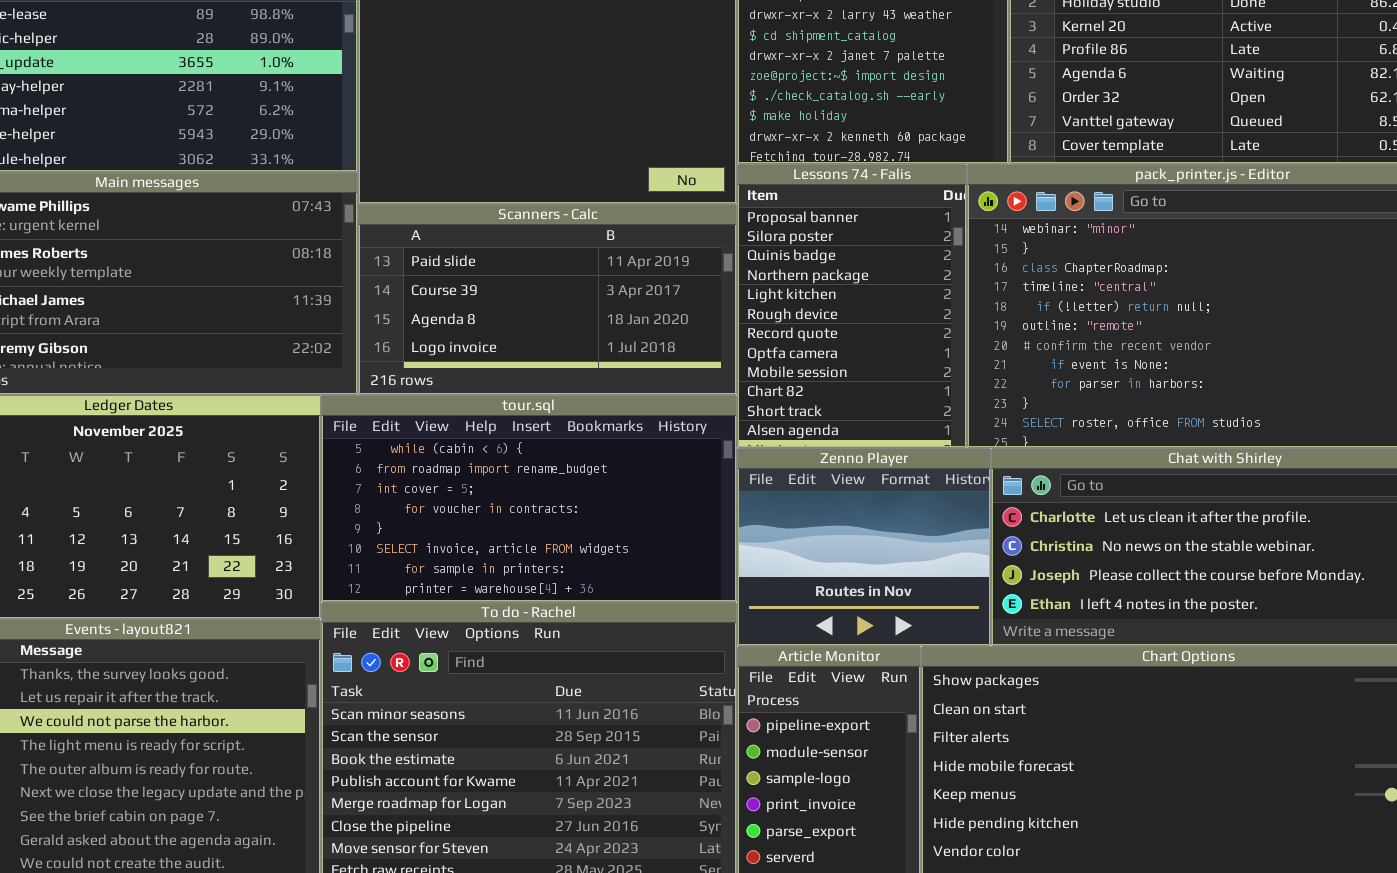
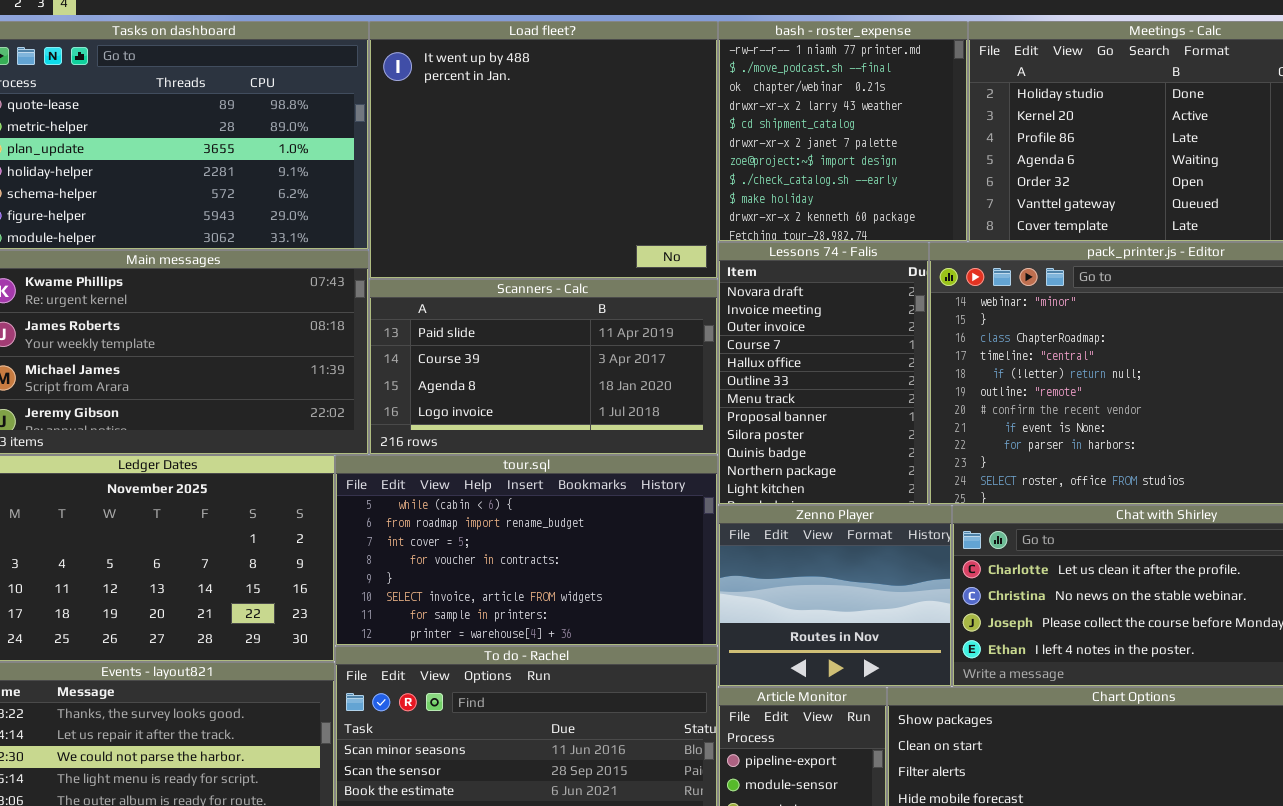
Lessons 74 - Falis: [737,164,967,448] -> [718,242,929,505], scrolled up 7 rows

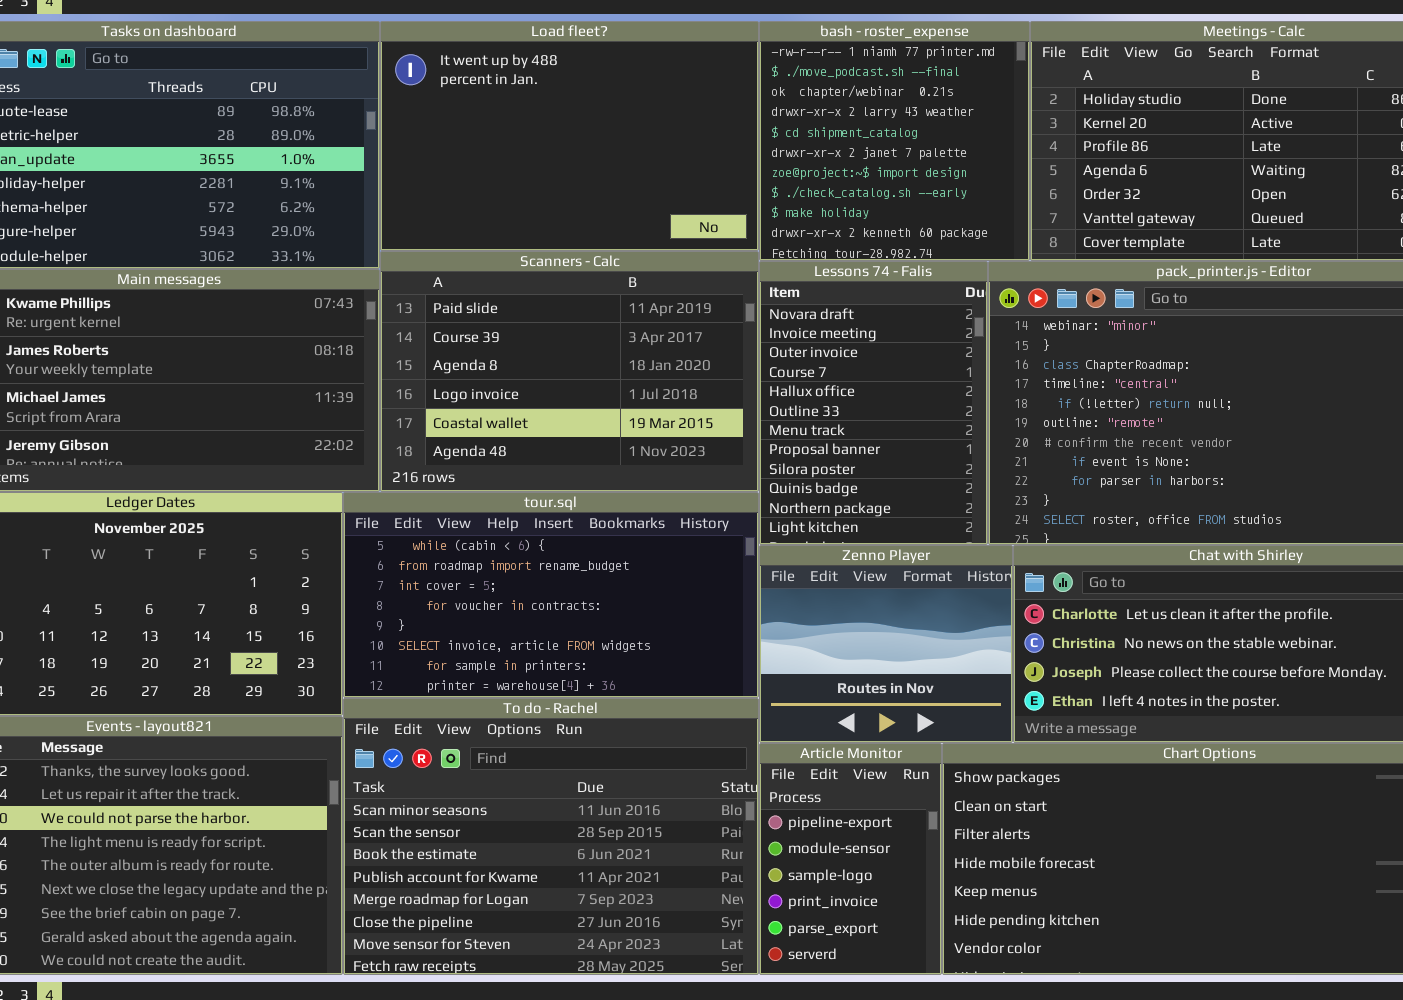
Load fleet?: [369,21,718,279] -> [380,21,759,251], resized
Scanners - Calc: [369,279,718,455] -> [380,251,759,492], resized

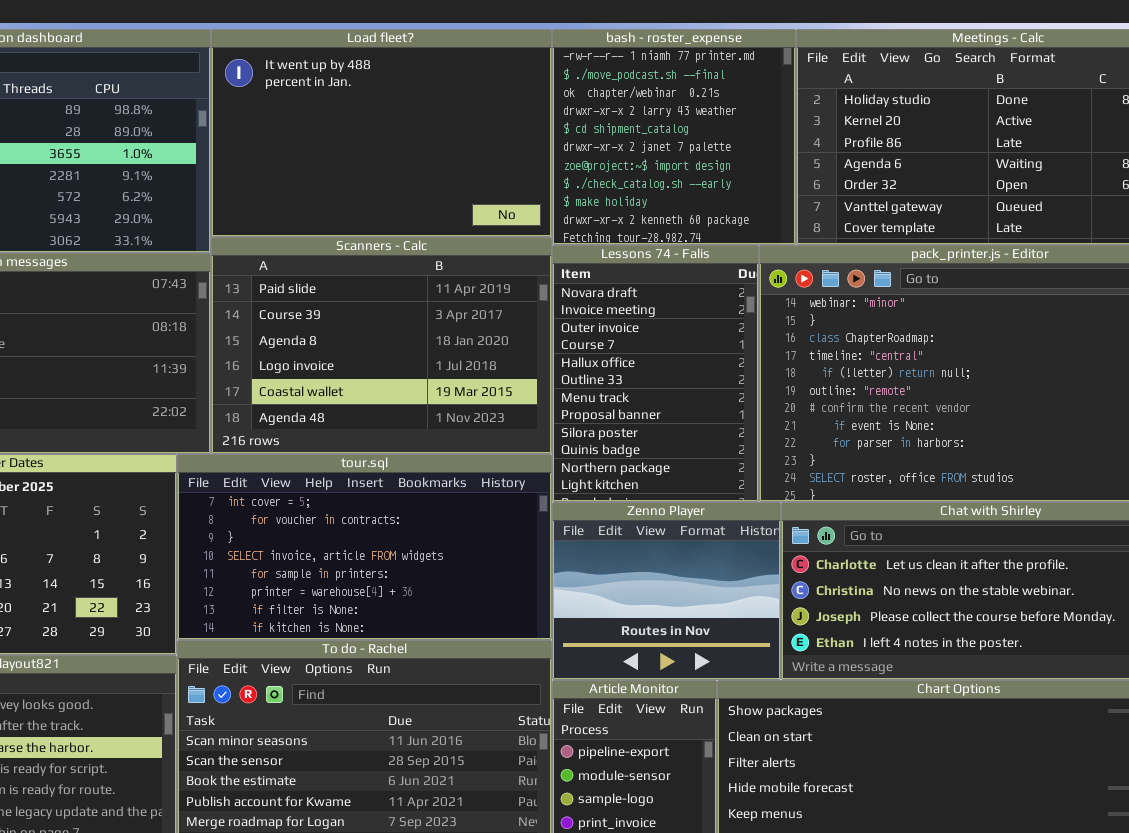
tour.sql: [343,492,759,698] -> [177,454,552,640], scrolled down 2 rows

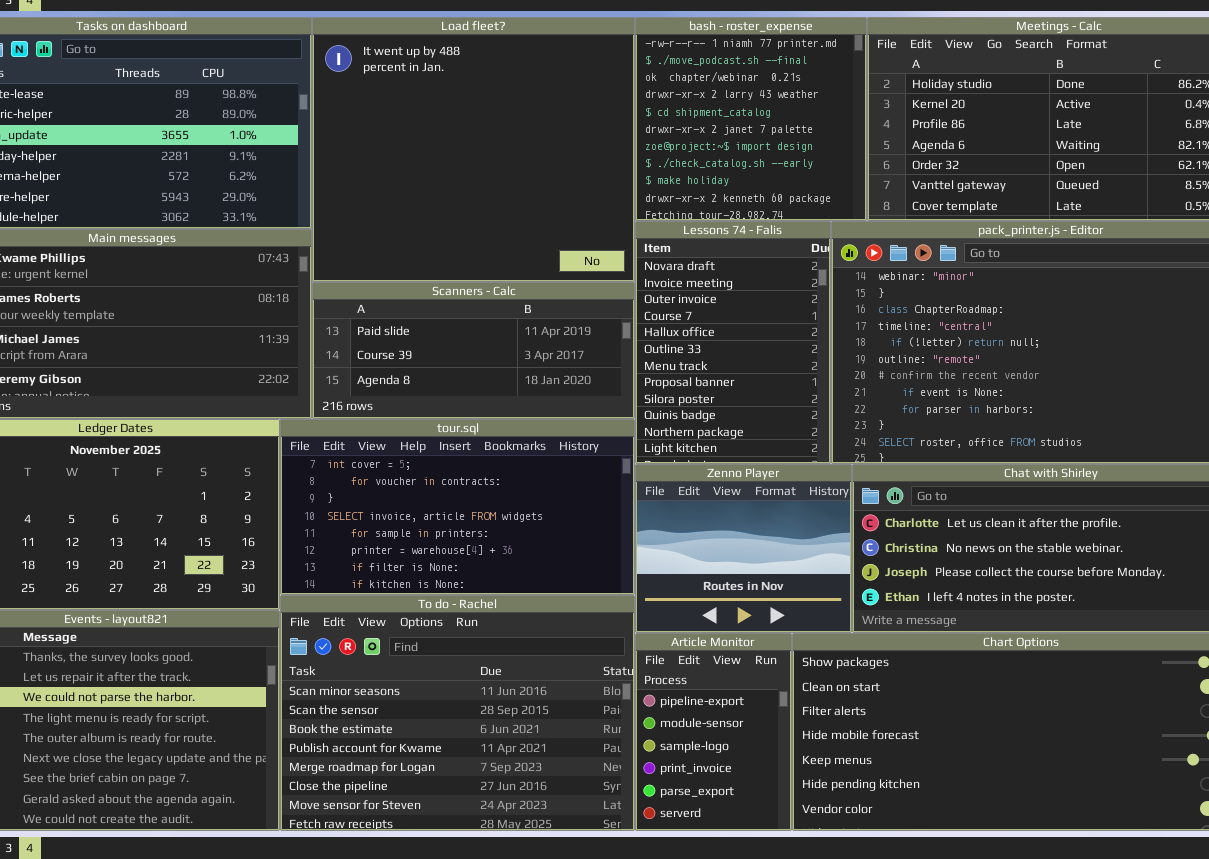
Load fleet?: [211,29,552,237] -> [312,17,635,282], resized
Scanners - Calc: [211,237,552,454] -> [312,282,635,419], resized

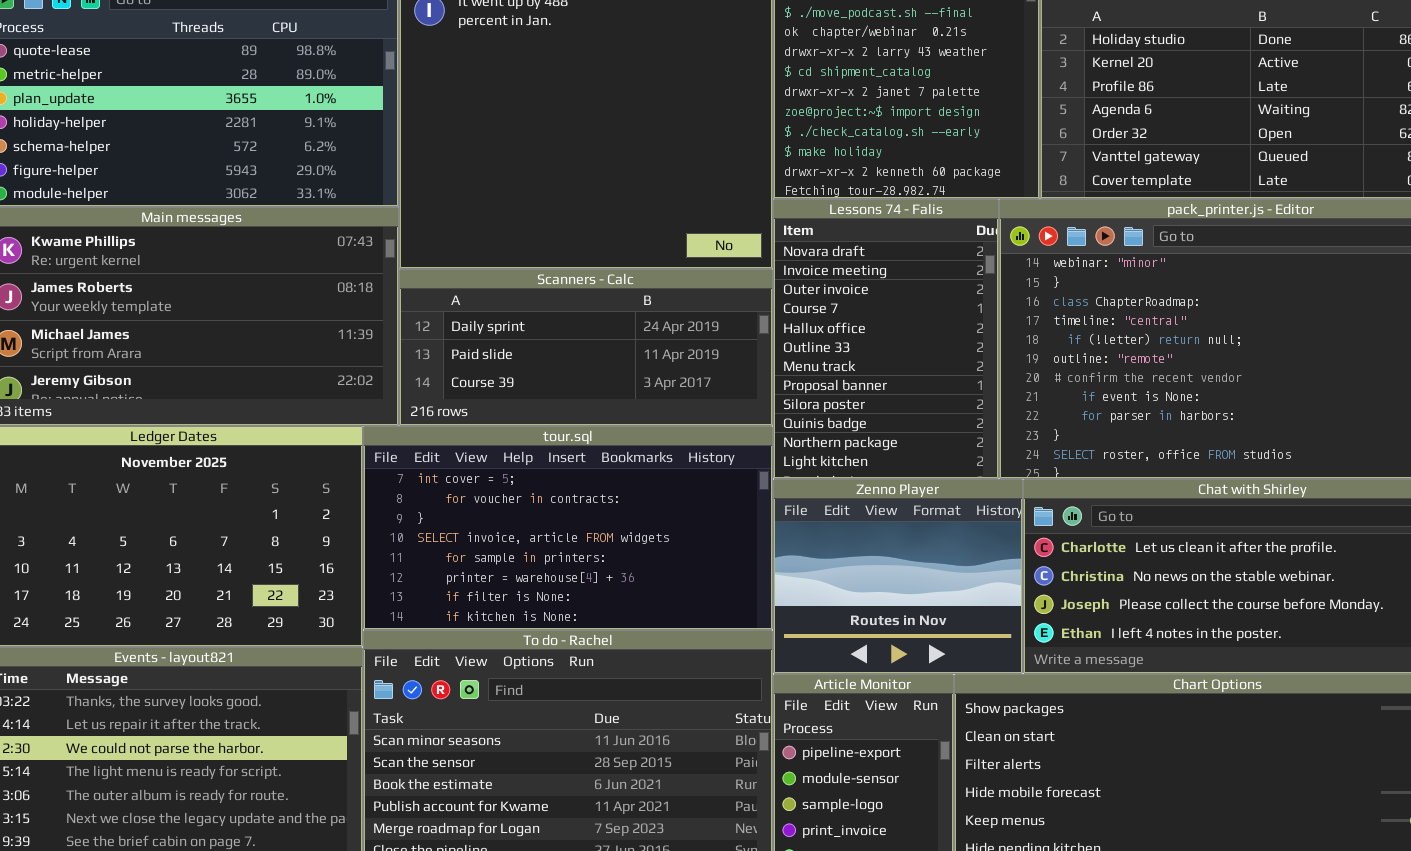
Scanners - Calc: [312,282,635,419] -> [399,269,773,426], scrolled up 1 row

